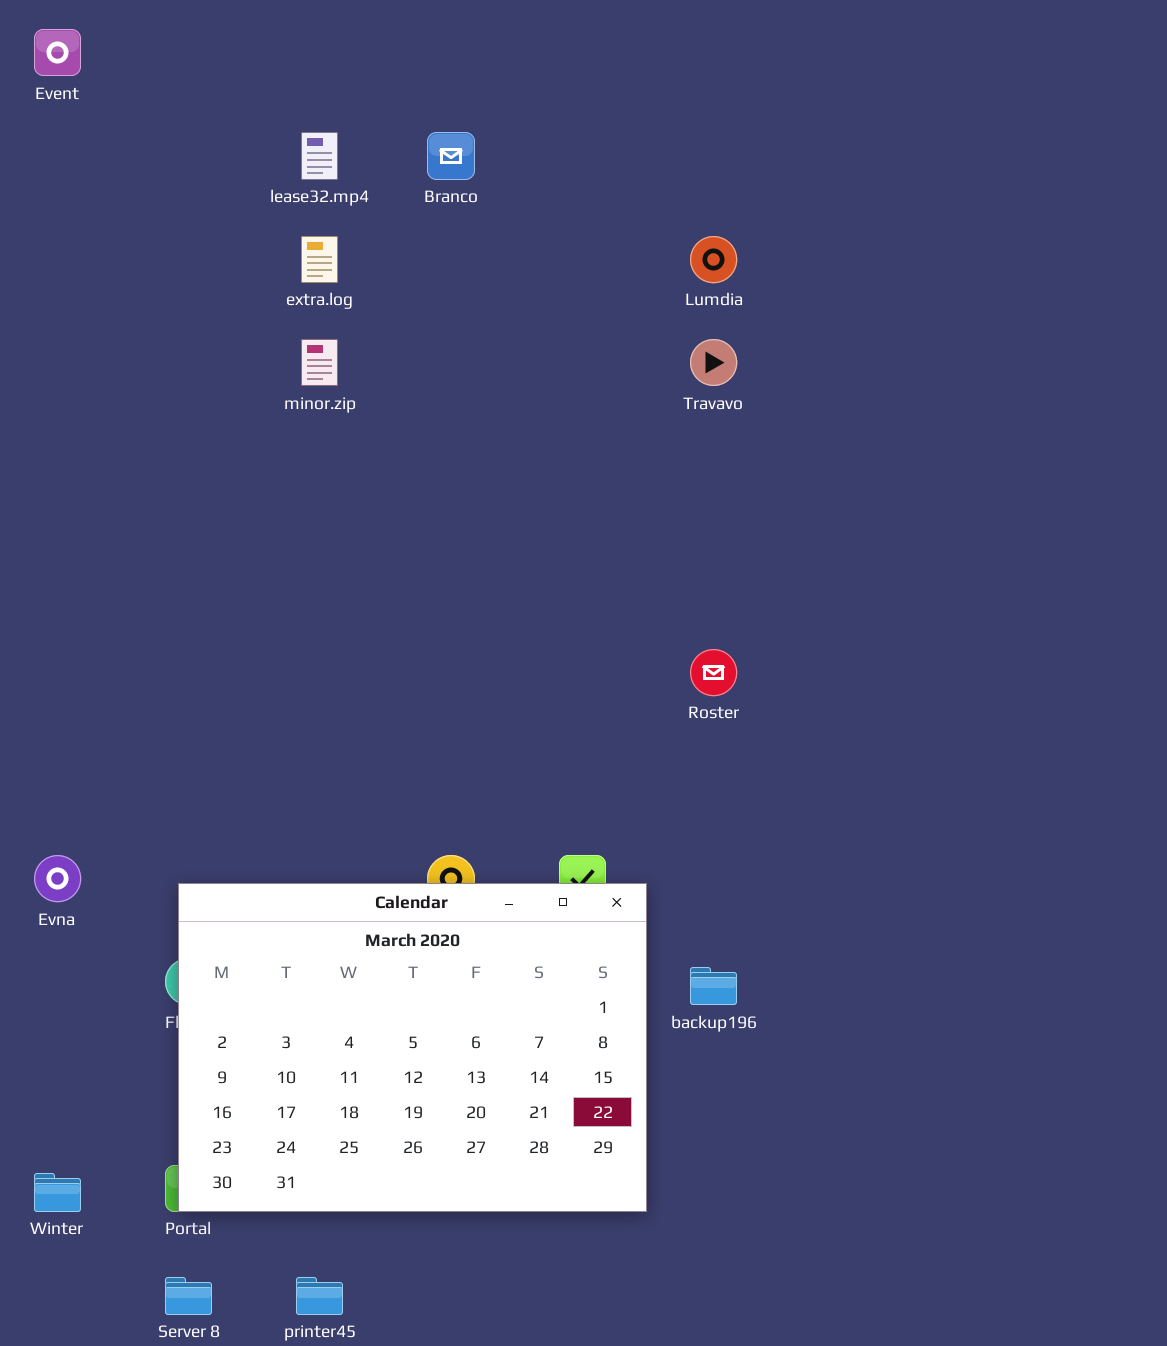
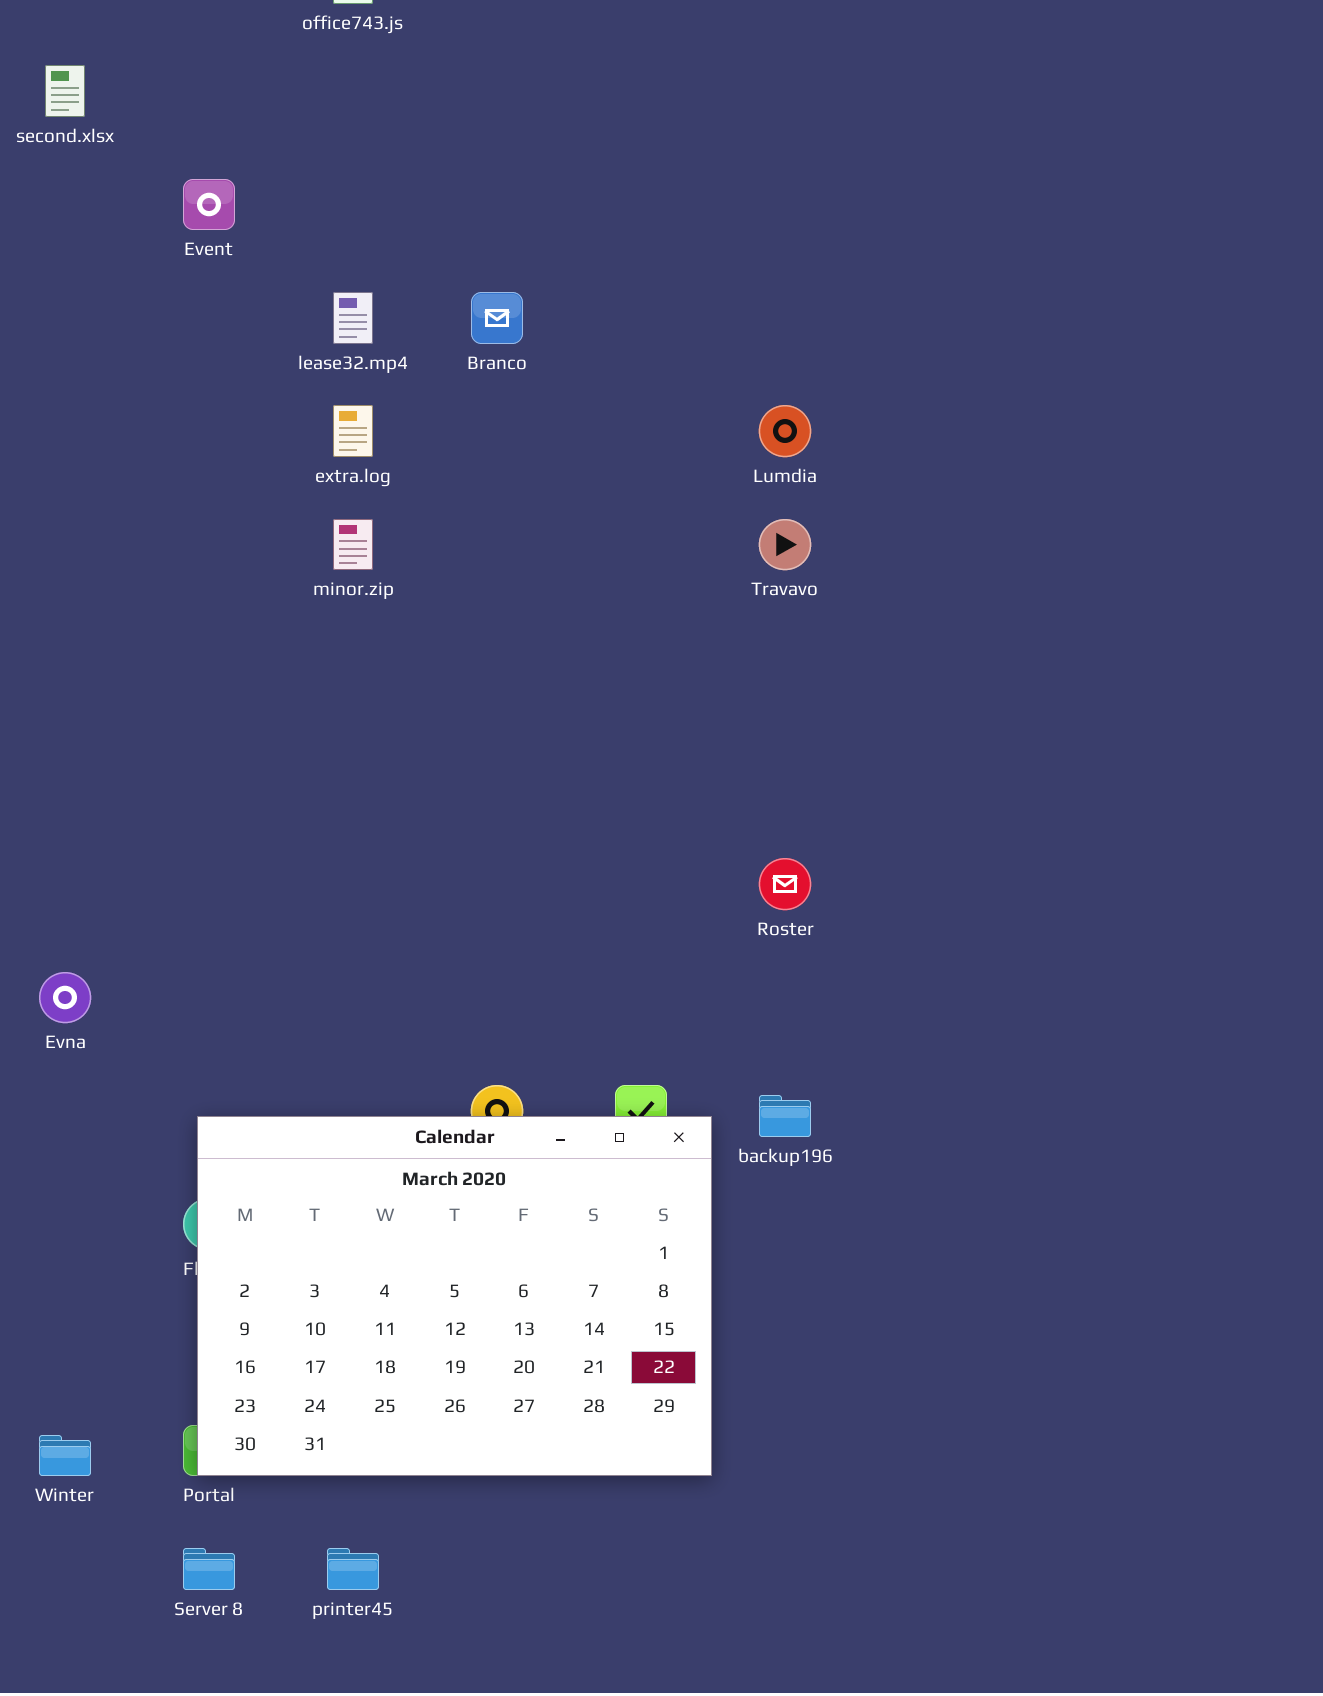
Event: [34,29,81,76] -> [183,179,235,230], moved
Evna: [34,855,81,902] -> [39,972,91,1023], moved
backup196: [690,967,737,1005] -> [759,1095,811,1137], moved

